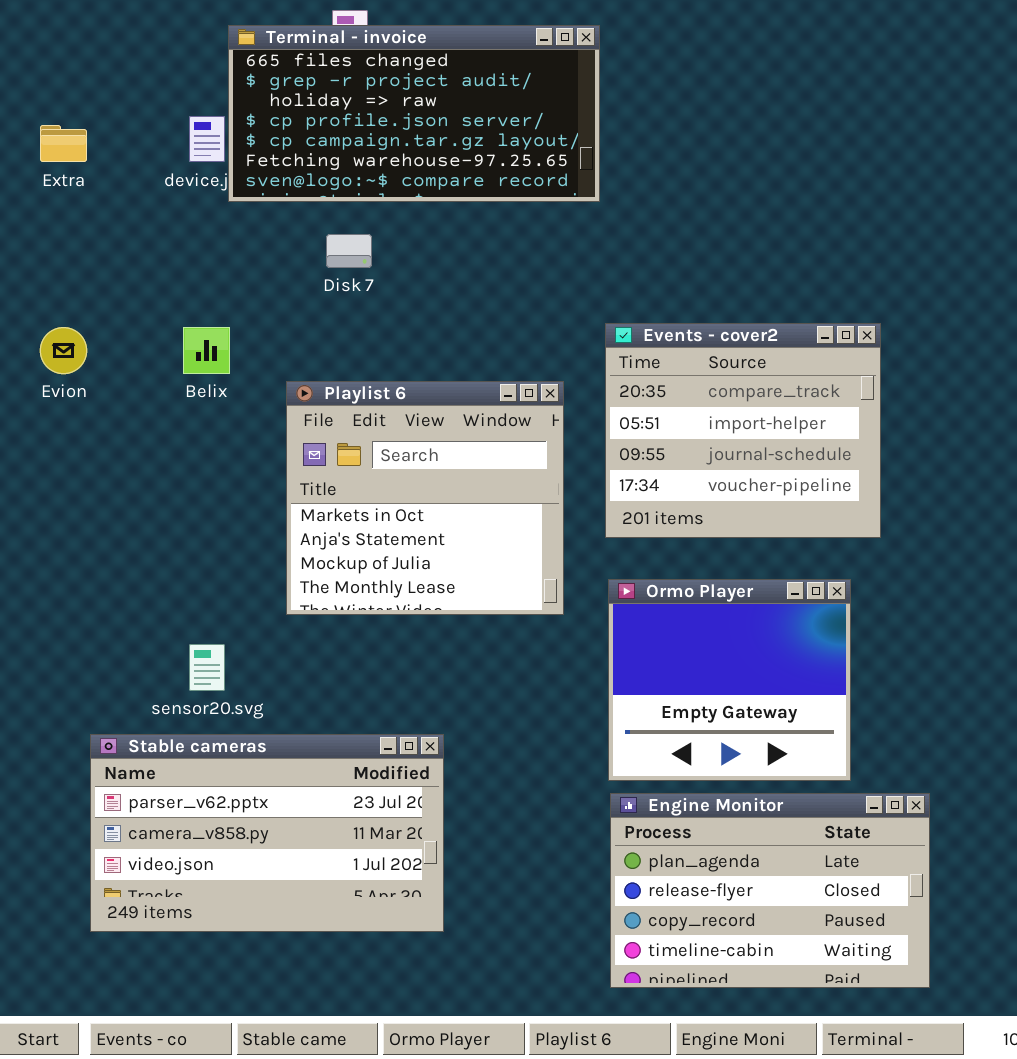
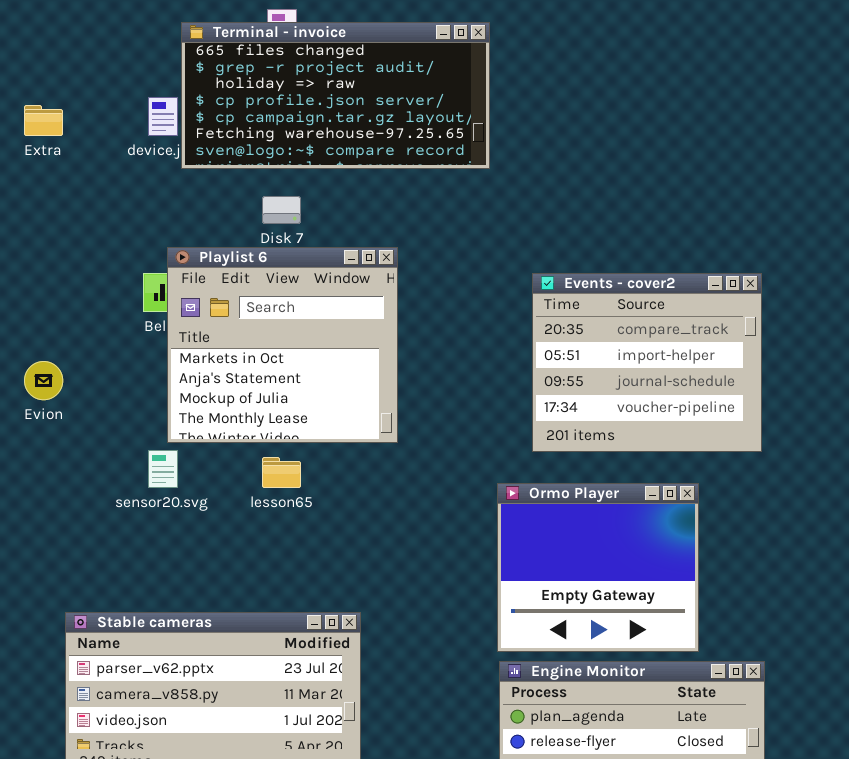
Events - cover2: [605,323,881,538] -> [532,273,762,452], moved
Evion: [40,327,87,374] -> [24,361,63,400], moved
Playlist 6: [286,381,564,615] -> [167,247,398,443], moved
sensor20.svg: [189,644,225,691] -> [148,450,178,488], moved

